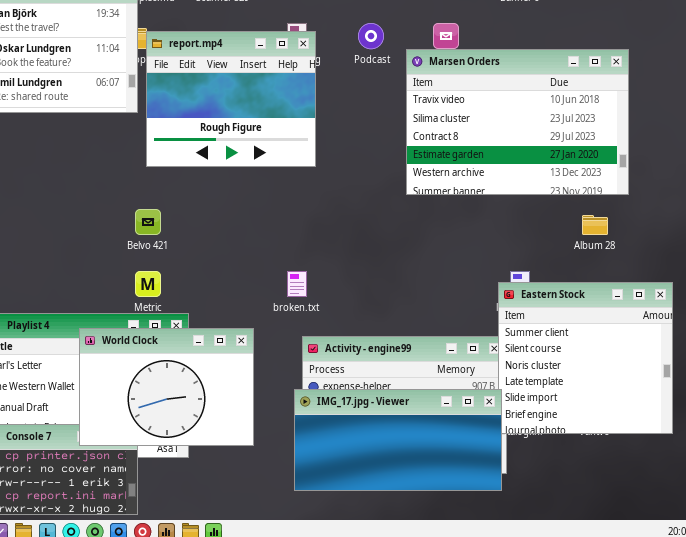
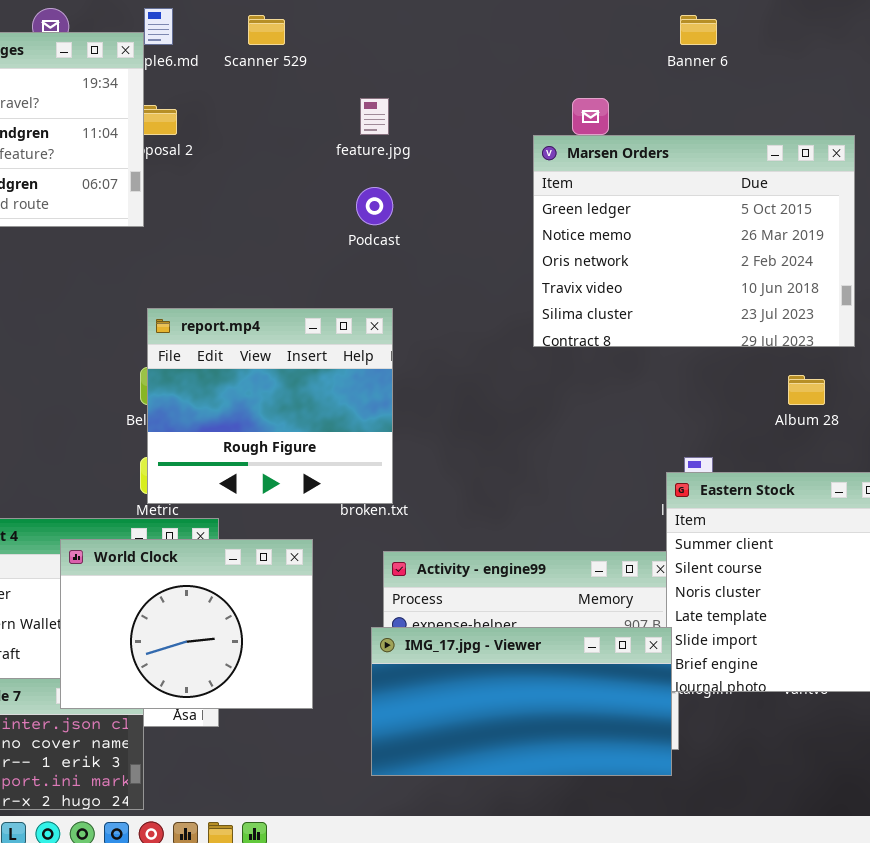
Podcast: [358,23,384,49] -> [356,187,393,225], moved
report.mp4: [146,31,316,167] -> [147,308,393,504], moved
Marsen Orders: [406,49,629,195] -> [533,135,855,347], scrolled up 3 rows

